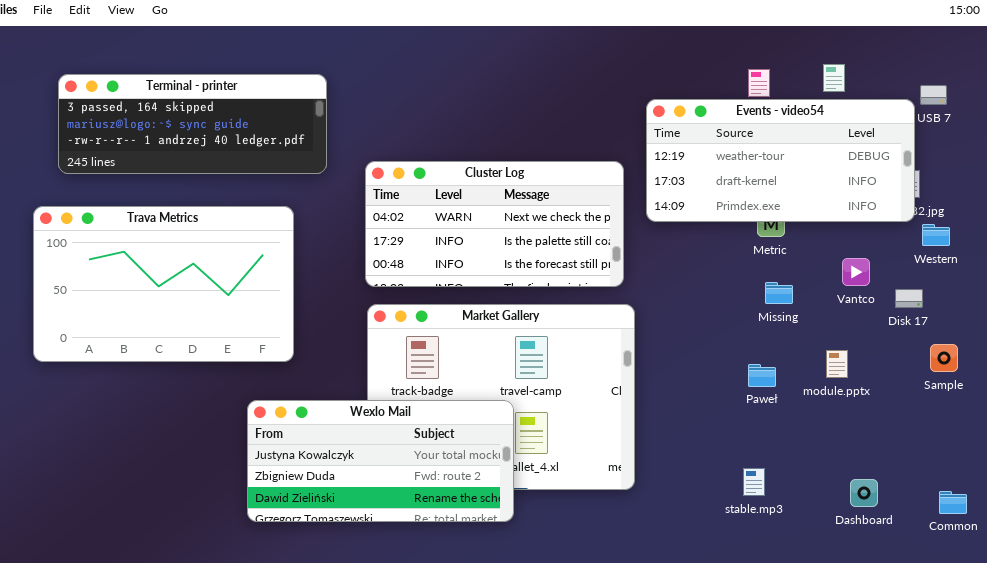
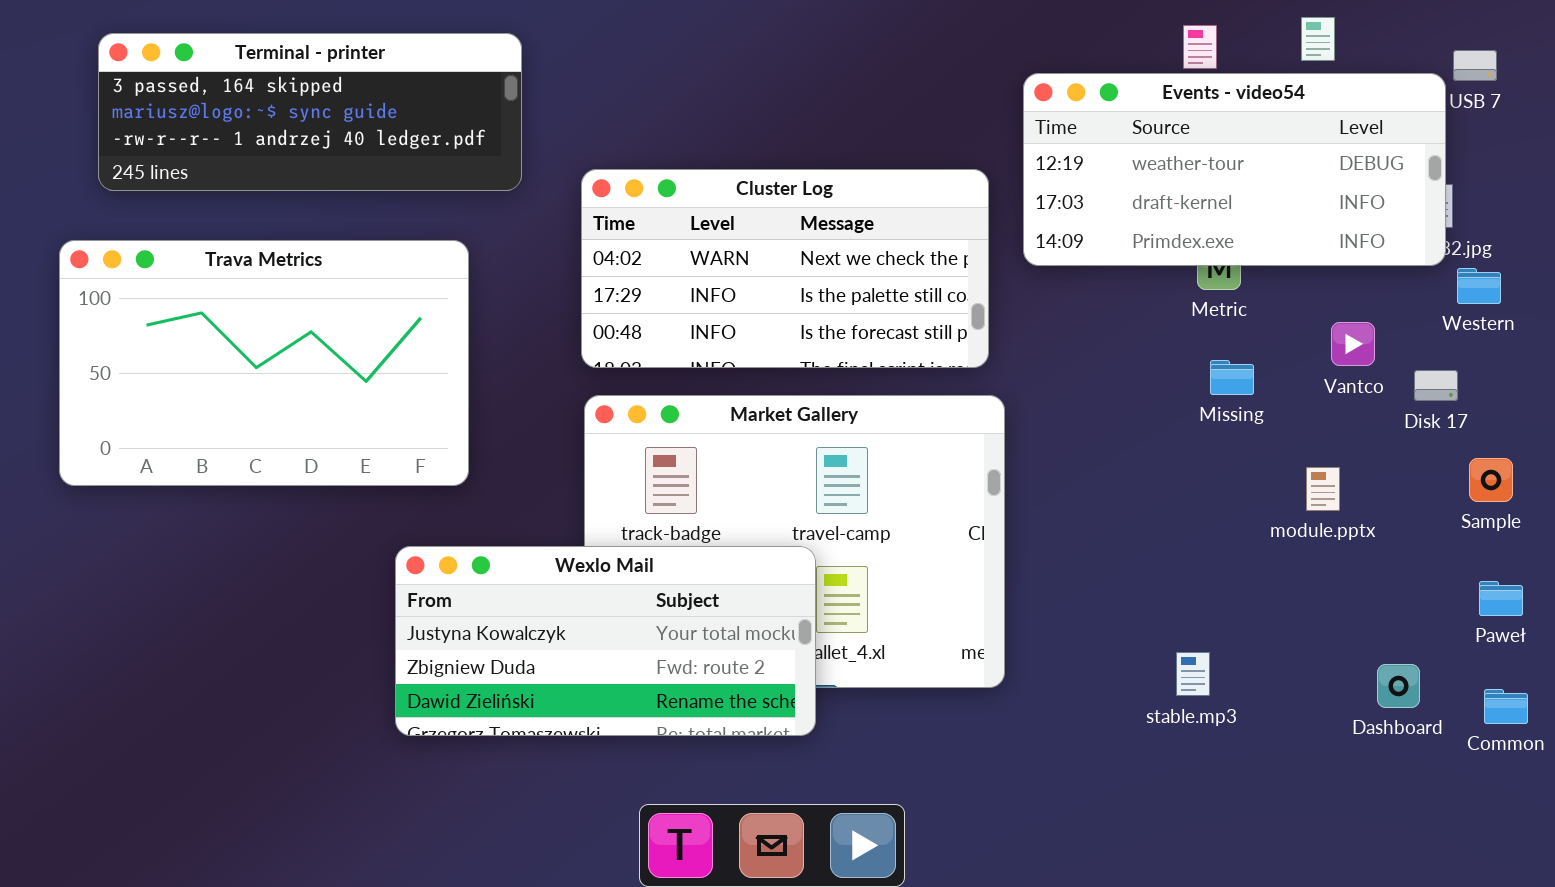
Paweł: [748,364,776,387] -> [1479,581,1523,616], moved
Dashboard: [850,479,878,507] -> [1377,664,1420,708], moved

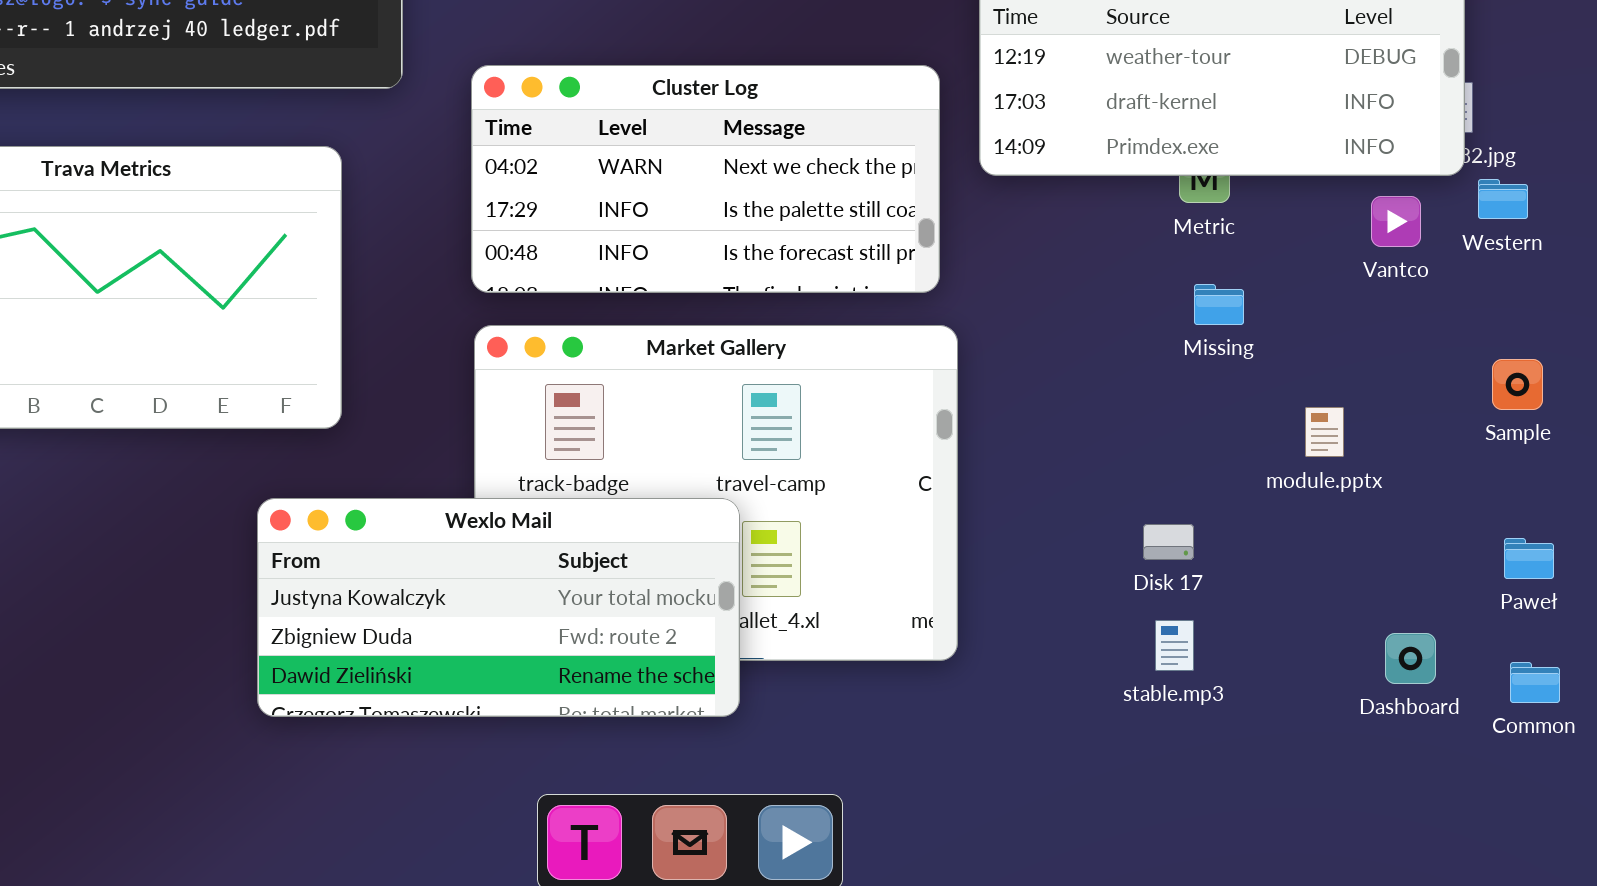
Vantco: [1331,322,1375,366] -> [1371,196,1421,247], moved
Disk 17: [1414,370,1458,401] -> [1143,524,1194,560], moved
Sample: [1469,458,1513,502] -> [1492,359,1543,410], moved

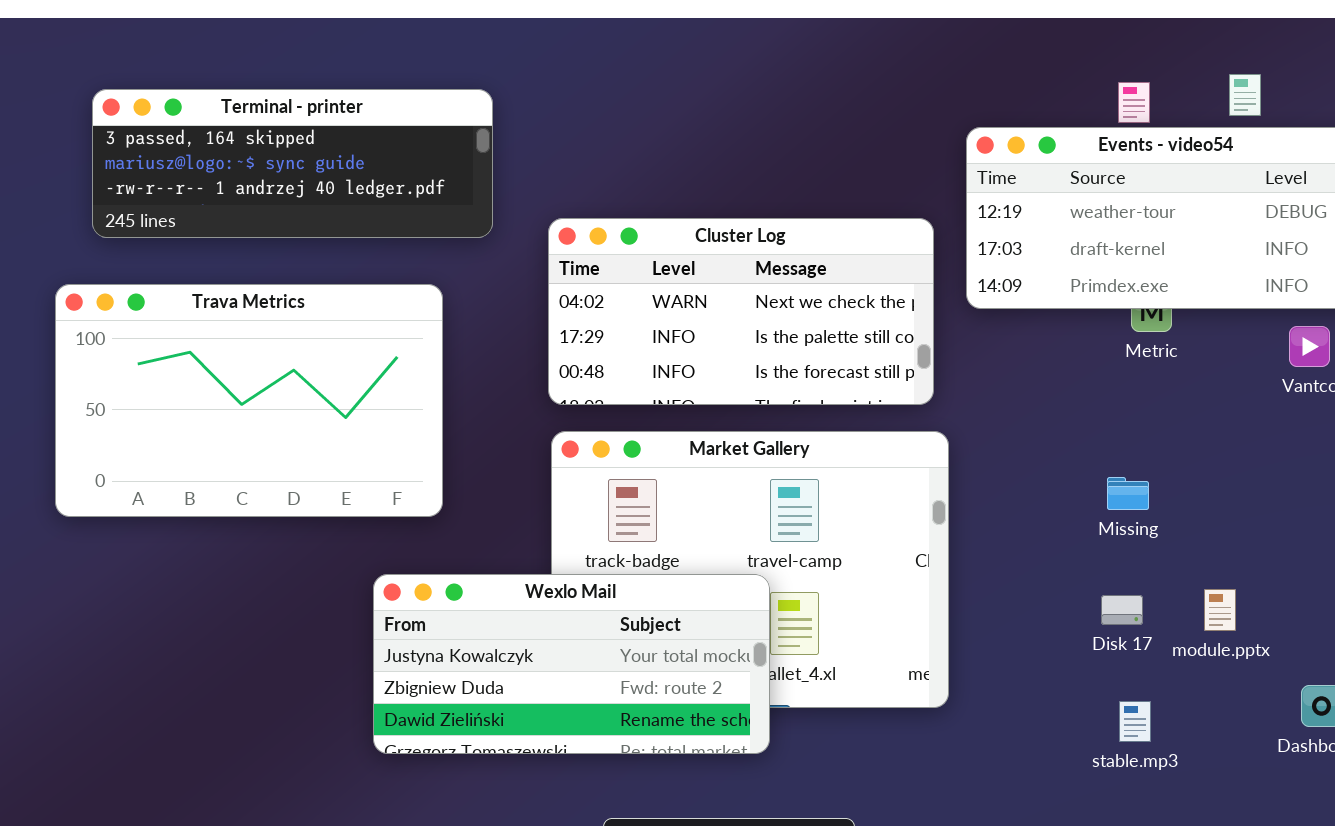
Missing: [1194,284,1244,325] -> [1107,477,1149,510], moved
module.pptx: [1305,407,1344,457] -> [1204,589,1236,631], moved
stable.mp3: [1155,620,1194,671] -> [1119,701,1151,742], moved

